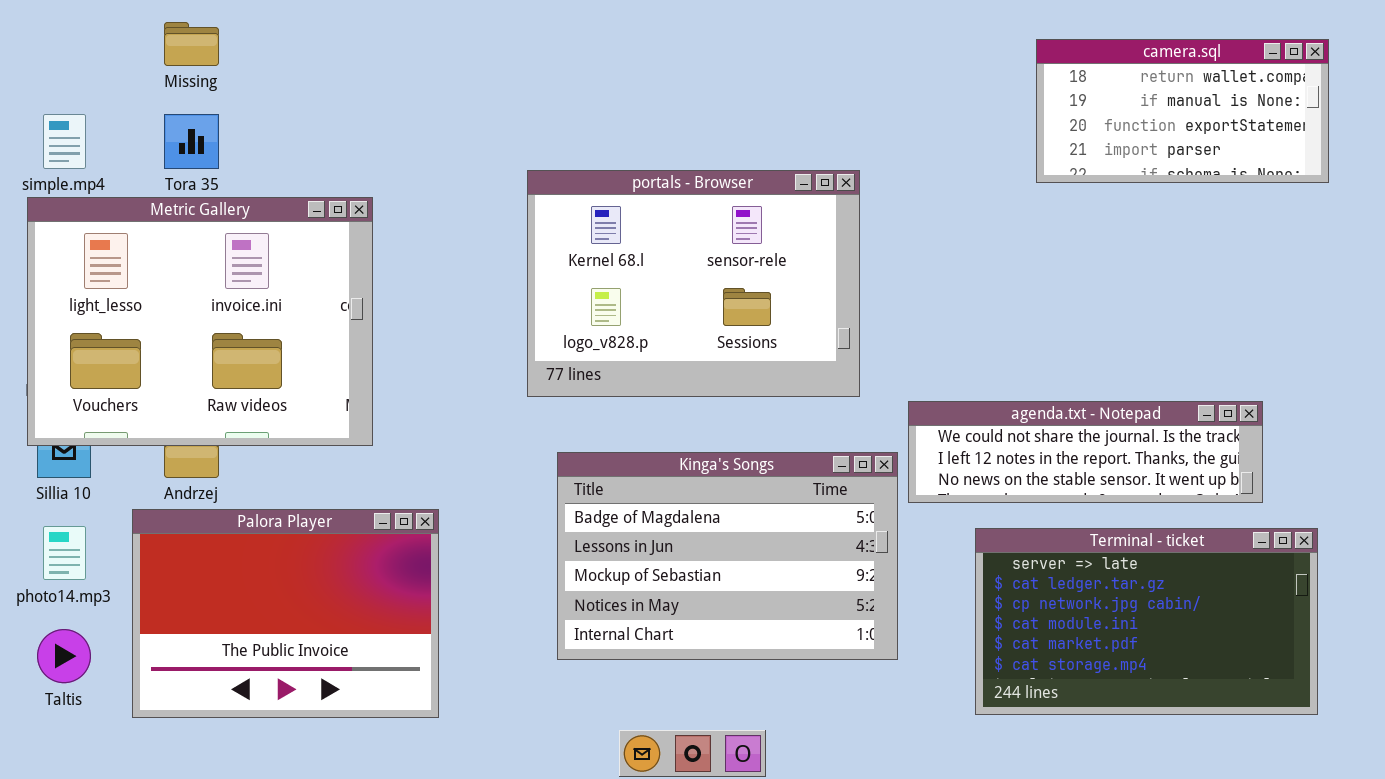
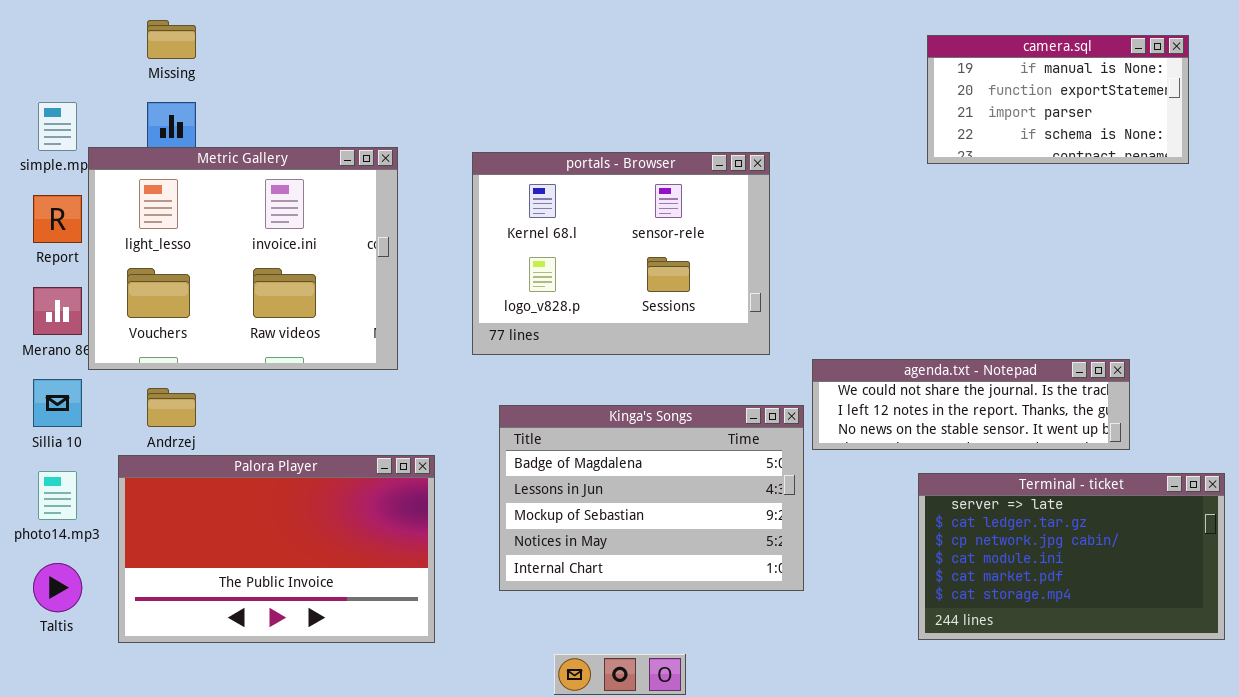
camera.sql: [1036,39,1329,183] -> [927,35,1189,164], scrolled down 1 row
Metric Gallery: [27,197,373,446] -> [88,147,398,370], moved
Palora Player: [132,509,439,718] -> [118,455,435,643], resized
Terminal - ticket: [975,528,1318,715] -> [918,473,1225,640], moved

